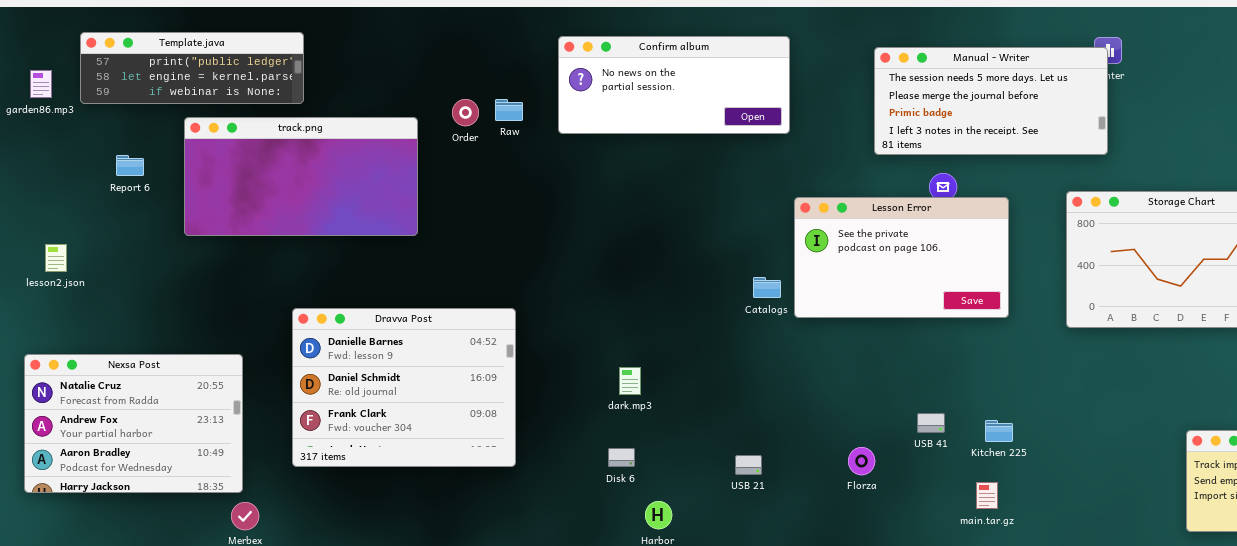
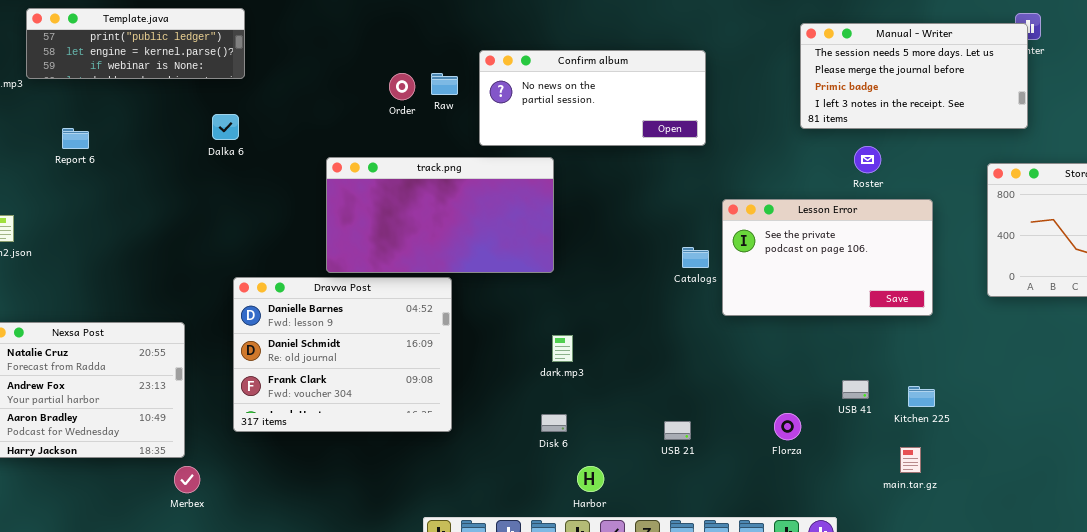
Confirm album: [558,36,790,134] -> [479,50,706,146], moved
track.png: [184,117,418,236] -> [326,157,554,273], moved
Lesson Error: [794,197,1009,318] -> [722,199,933,316], moved

